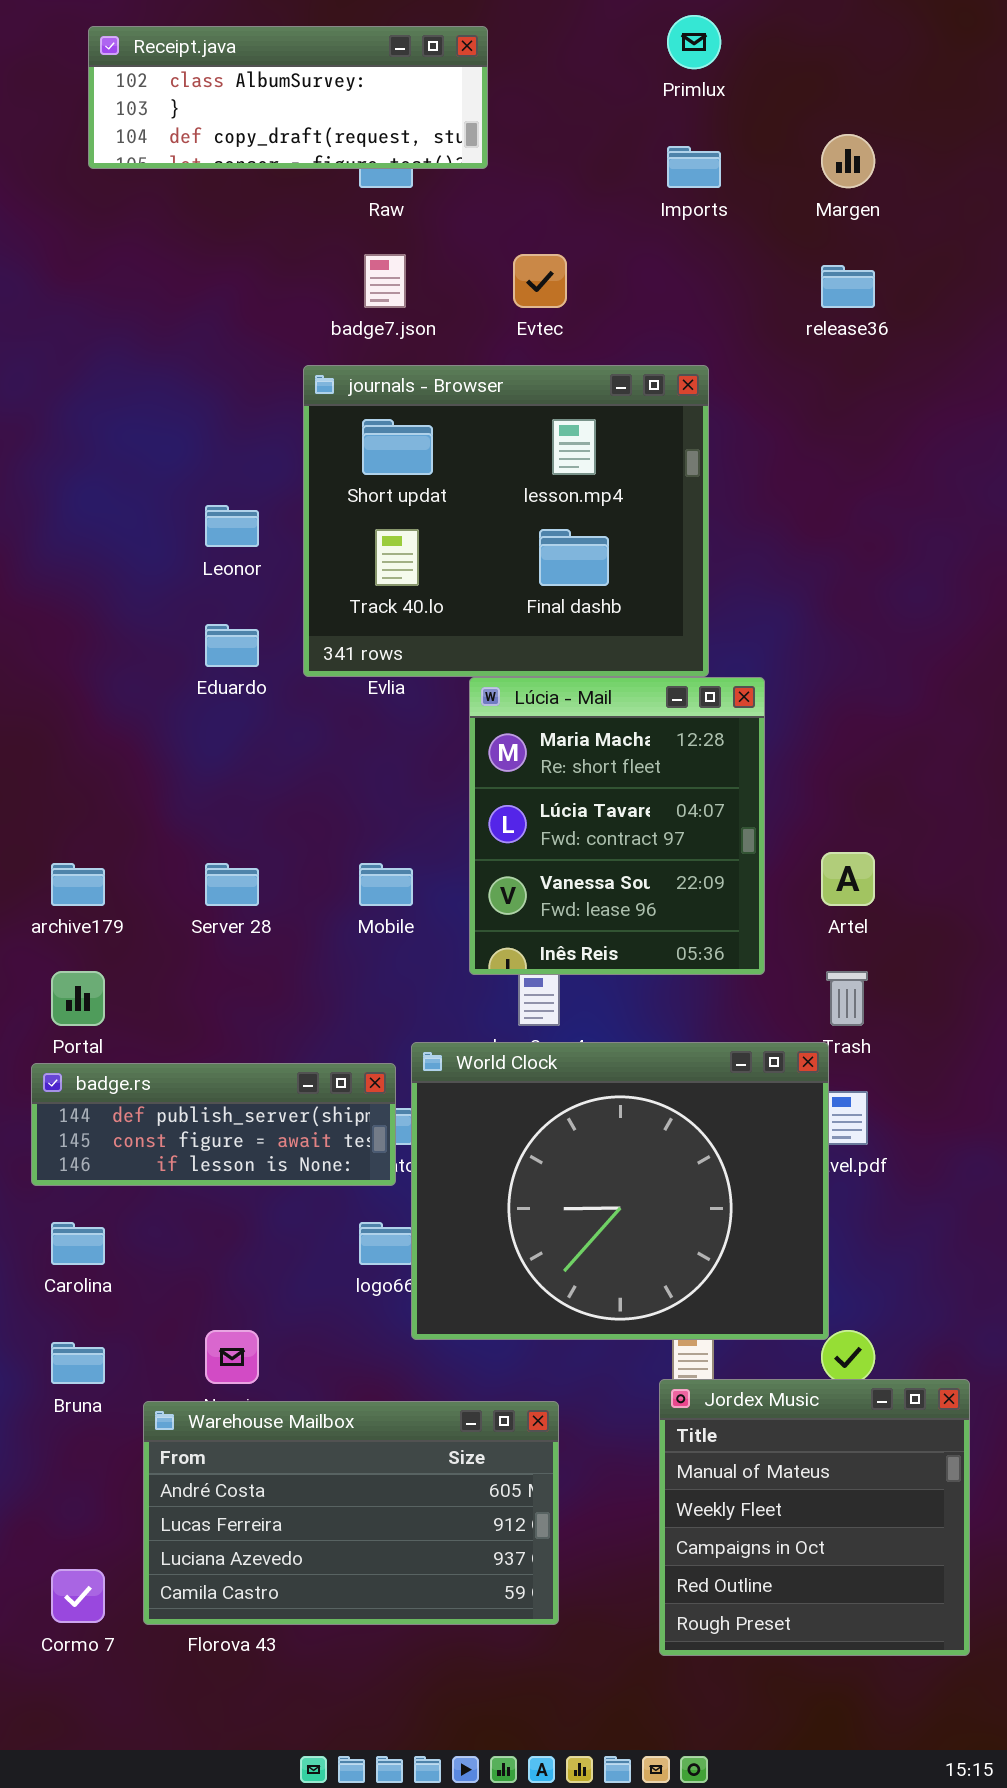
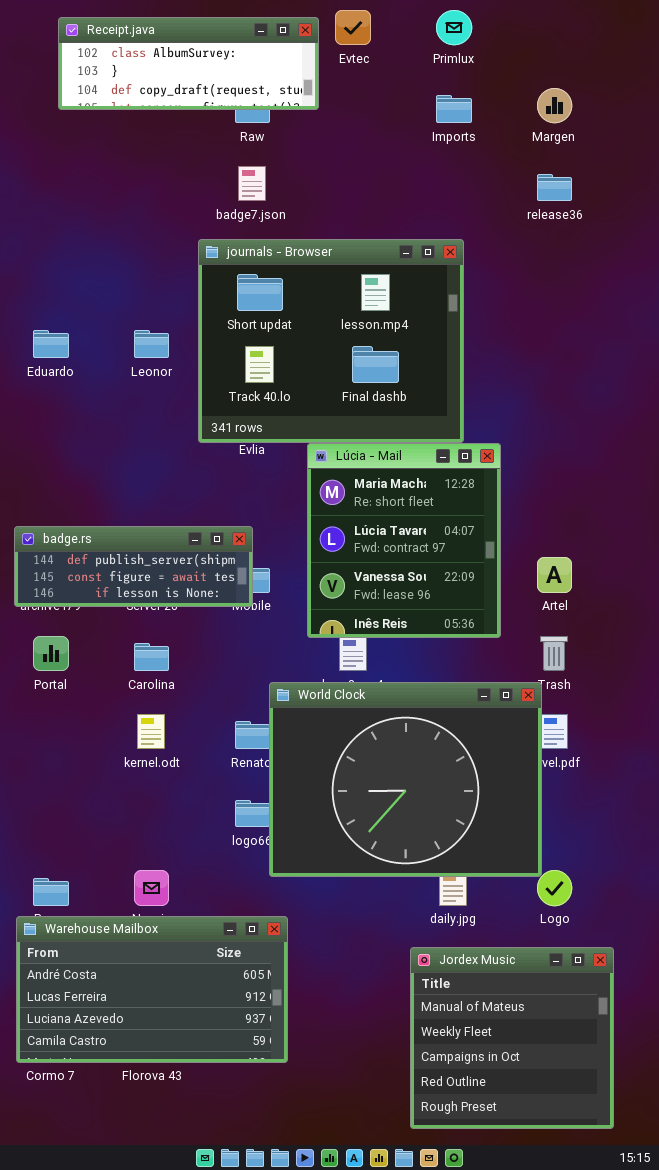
Evtec: [513,254,567,308] -> [335,10,371,45], moved
Eduardo: [205,624,259,667] -> [33,330,69,358], moved
badge.rs: [31,1063,396,1186] -> [14,526,253,607], moved
Carolina: [51,1222,105,1265] -> [134,643,169,671], moved
Jordex Music: [659,1379,970,1656] -> [410,947,614,1129], moved
Warehouse Mailbox: [143,1401,559,1625] -> [16,916,288,1063], moved

